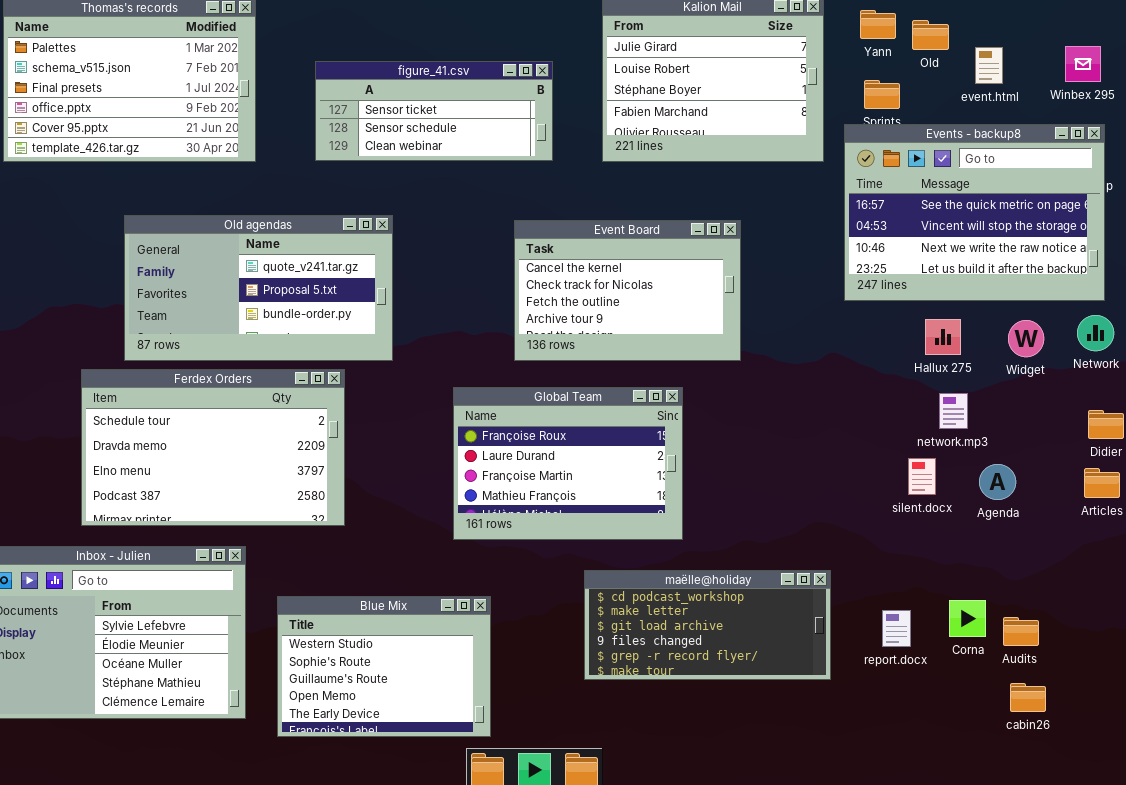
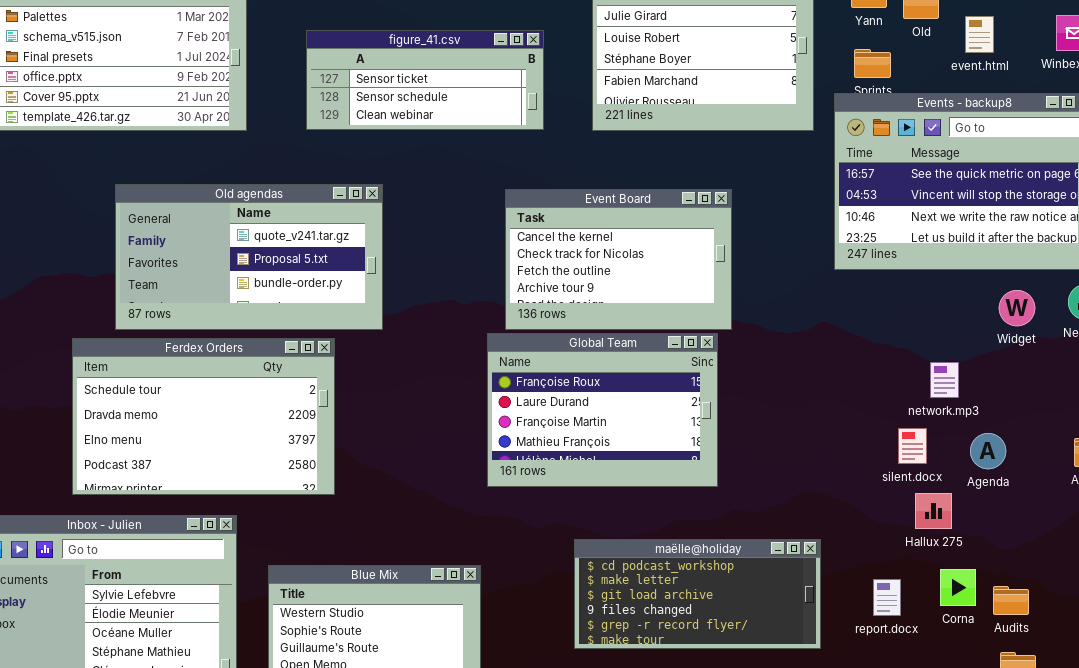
Hallux 275: [925,319,961,355] -> [915,493,952,529], moved
Global Team: [453,387,683,540] -> [487,333,718,487], moved

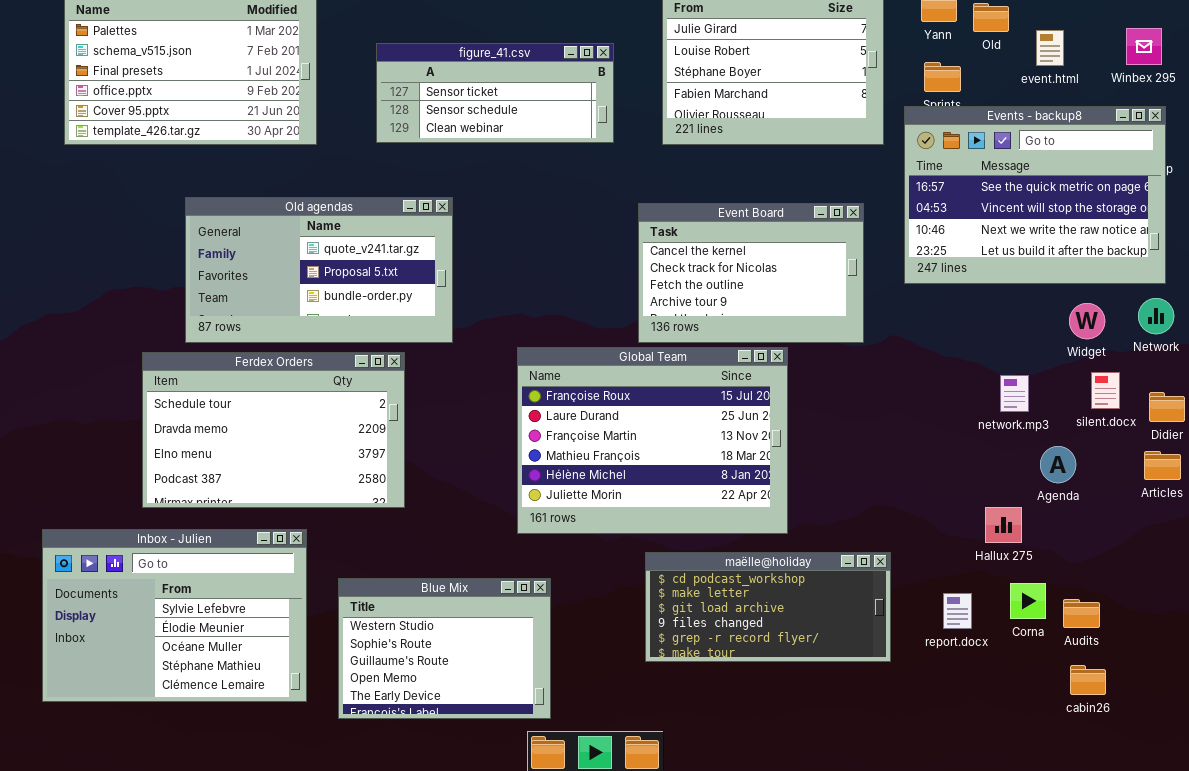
Event Board: [505,189,732,330] -> [638,203,864,343], moved
Global Team: [487,333,718,487] -> [517,347,788,534], resized
silent.docx: [898,428,927,464] -> [1091,372,1120,409], moved

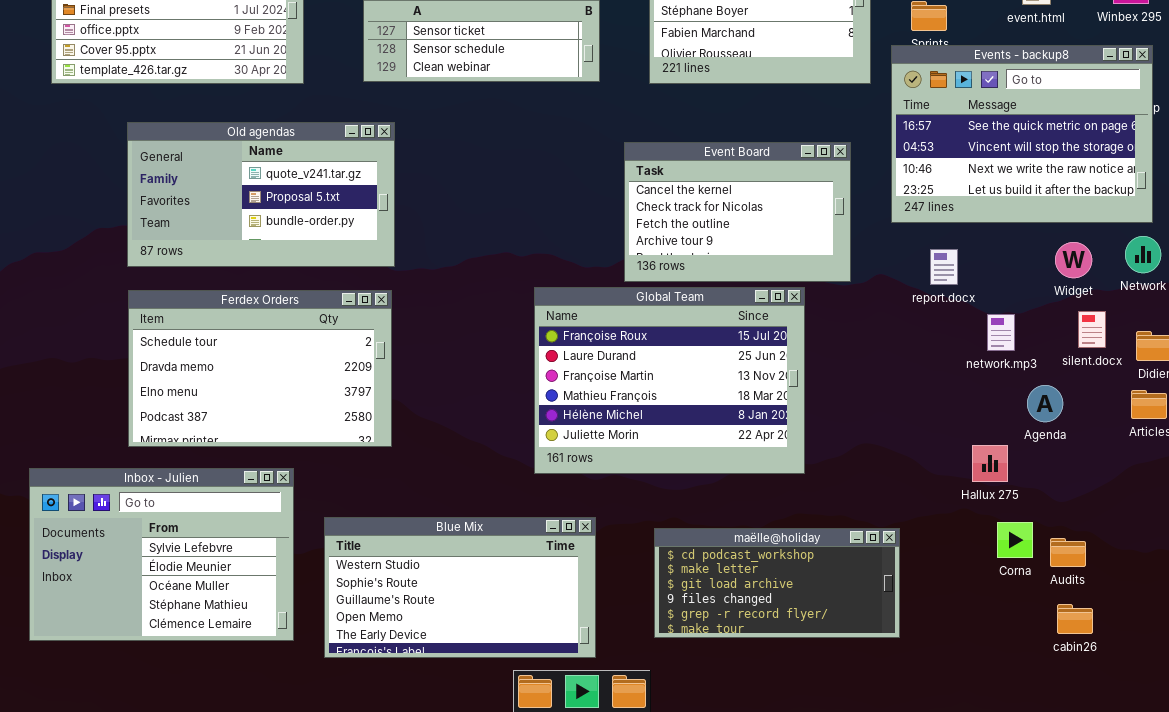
Old agendas: [185,197,453,343] -> [127,122,395,267], moved
Global Team: [517,347,788,534] -> [534,287,805,474], moved
maëlle@holiday: [645,552,891,662] -> [654,528,900,638], moved
Blue Mix: [338,578,551,719] -> [324,517,596,658], resized
report.docx: [943,593,972,629] -> [930,249,958,285], moved

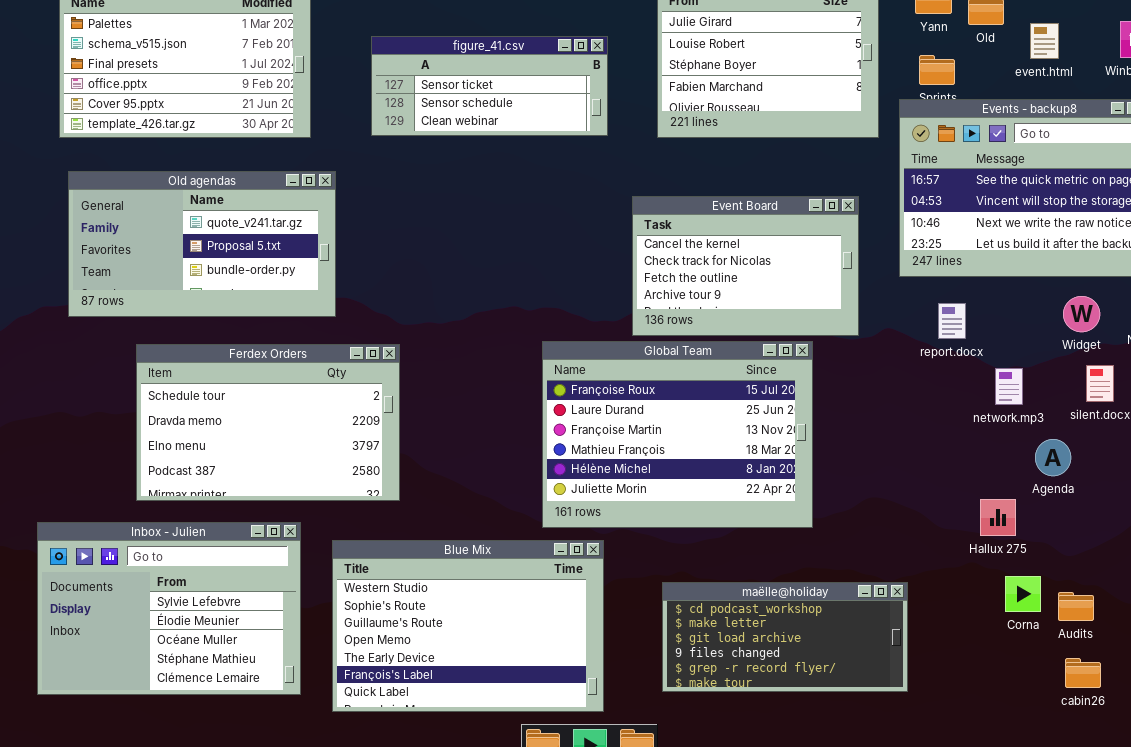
Old agendas: [127,122,395,267] -> [68,171,336,317], moved
Blue Mix: [324,517,596,658] -> [332,540,604,712], resized

